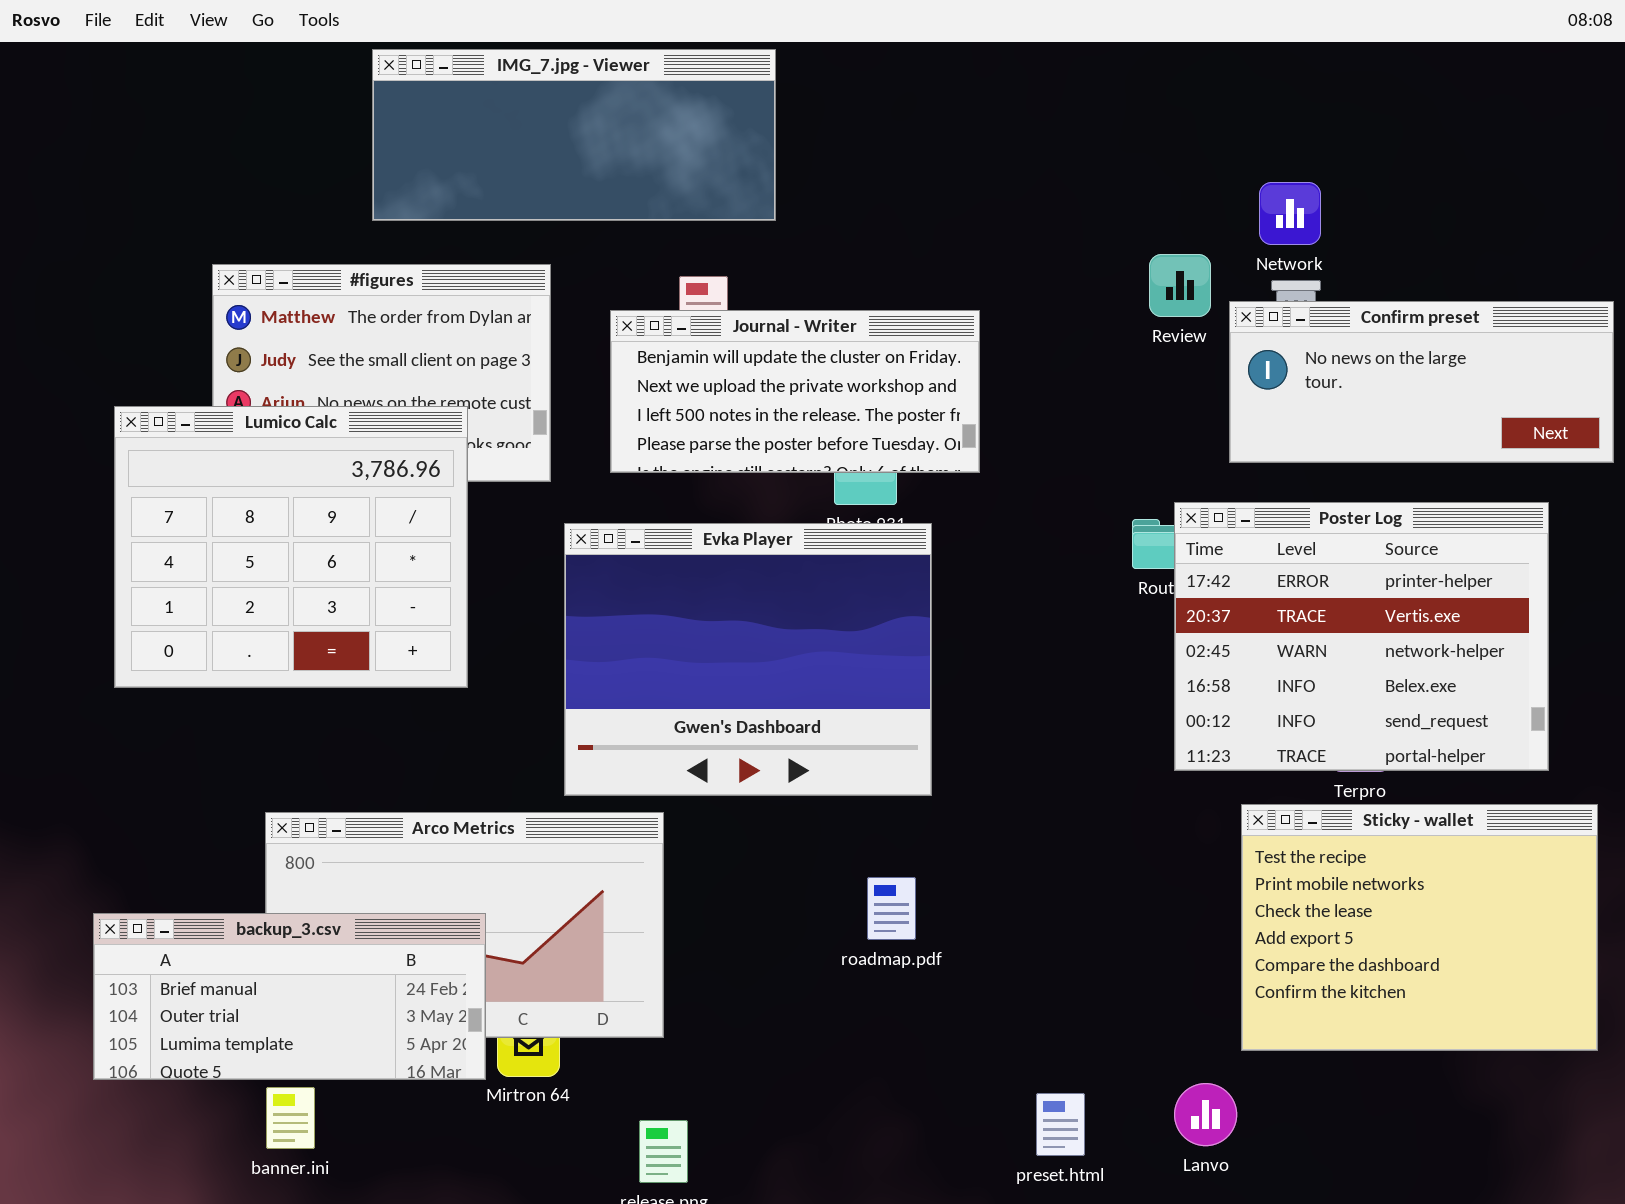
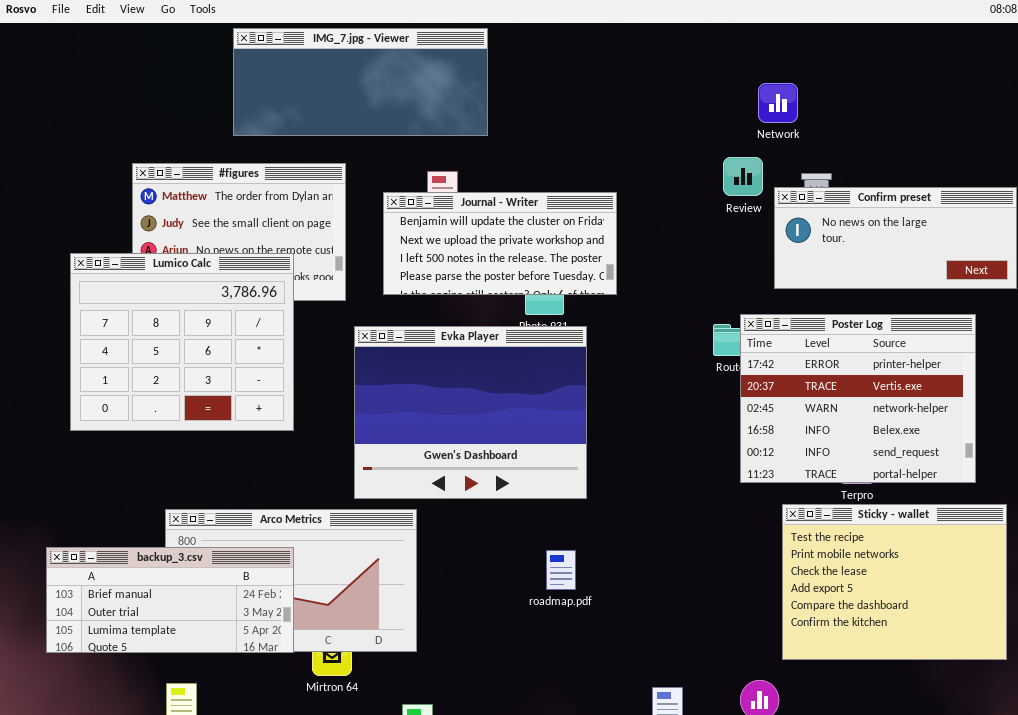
Network: [1259,182,1321,245] -> [758,83,798,123], moved
backup_3.csv: [93,913,486,1080] -> [46,547,294,653], moved

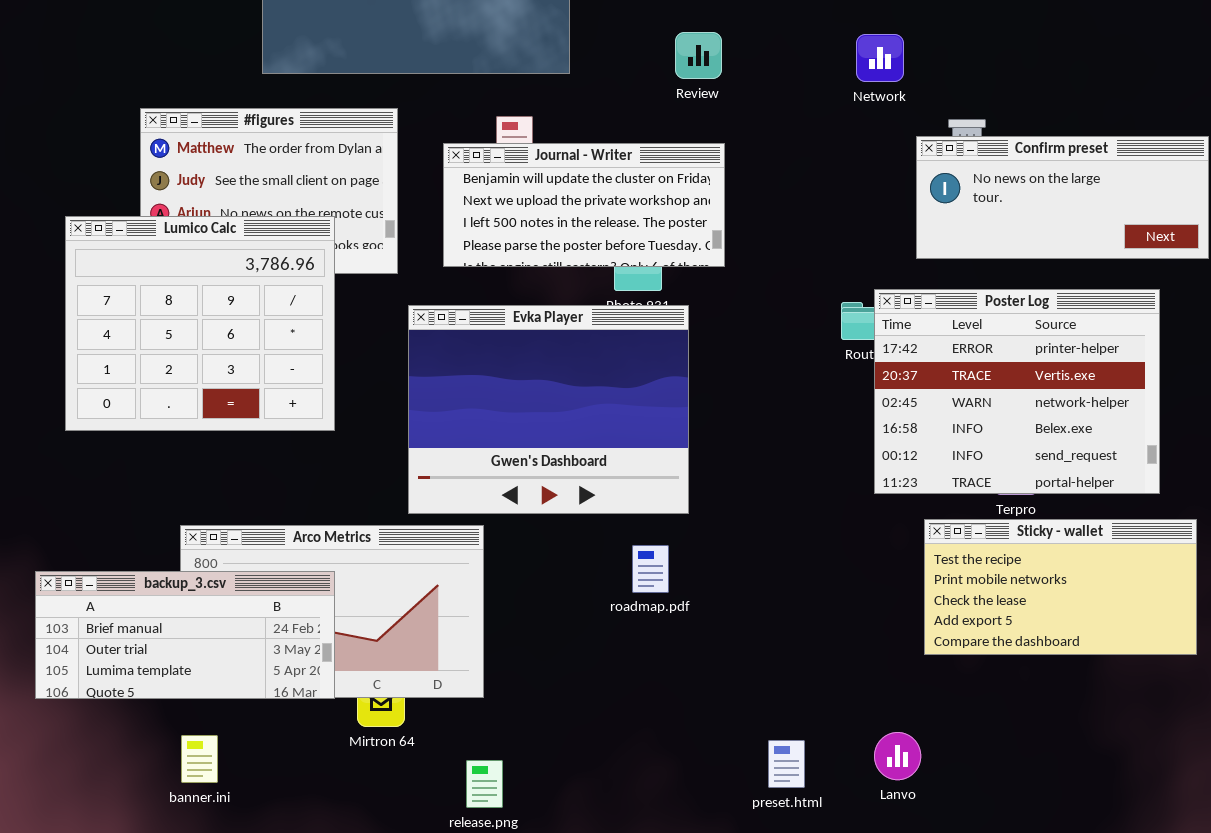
Network: [758,83,798,123] -> [856,34,904,82], moved
Review: [723,157,763,196] -> [675,32,722,79], moved
Sticky - wallet: [782,504,1007,660] -> [924,519,1197,655], resized
roadmap.pdf: [546,550,576,590] -> [632,545,669,593], moved

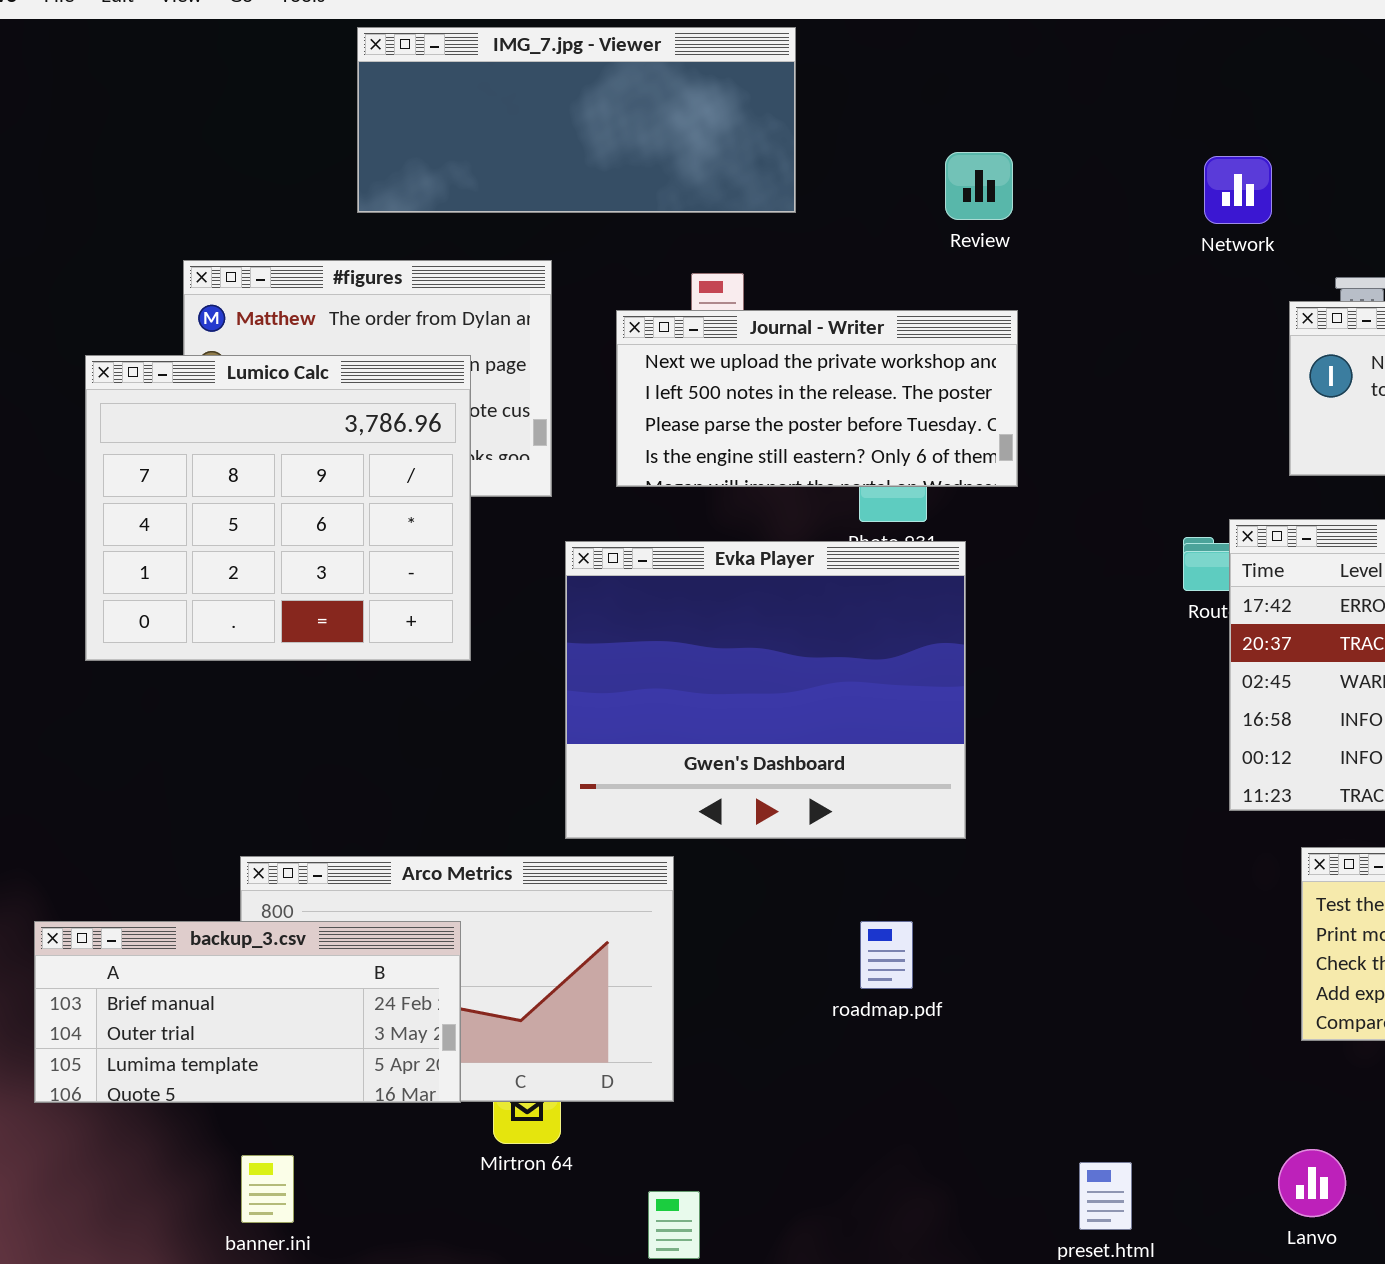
Journal - Writer: [443,143,725,267] -> [616,310,1018,487], scrolled down 1 row
Lumico Calc: [65,216,335,431] -> [85,355,471,661], moved
roadmap.pdf: [632,545,669,593] -> [860,921,913,989], moved
Lanvo: [874,732,921,780] -> [1278,1149,1346,1217], moved

